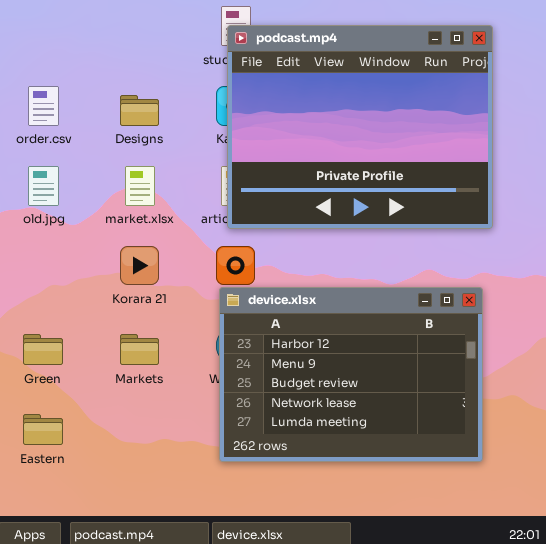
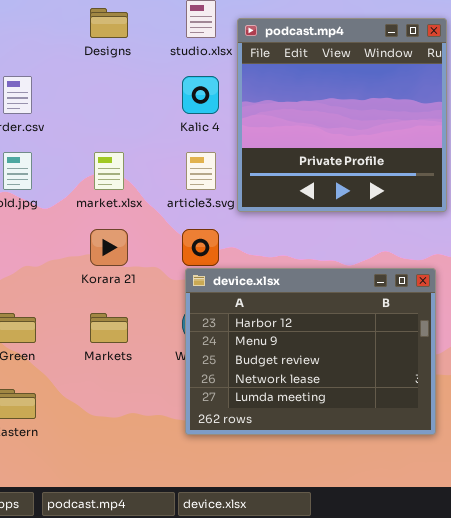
podcast.mp4: [227,25,493,229] -> [237,18,447,212], resized
Designs: [120,95,159,126] -> [90,8,128,38], moved

